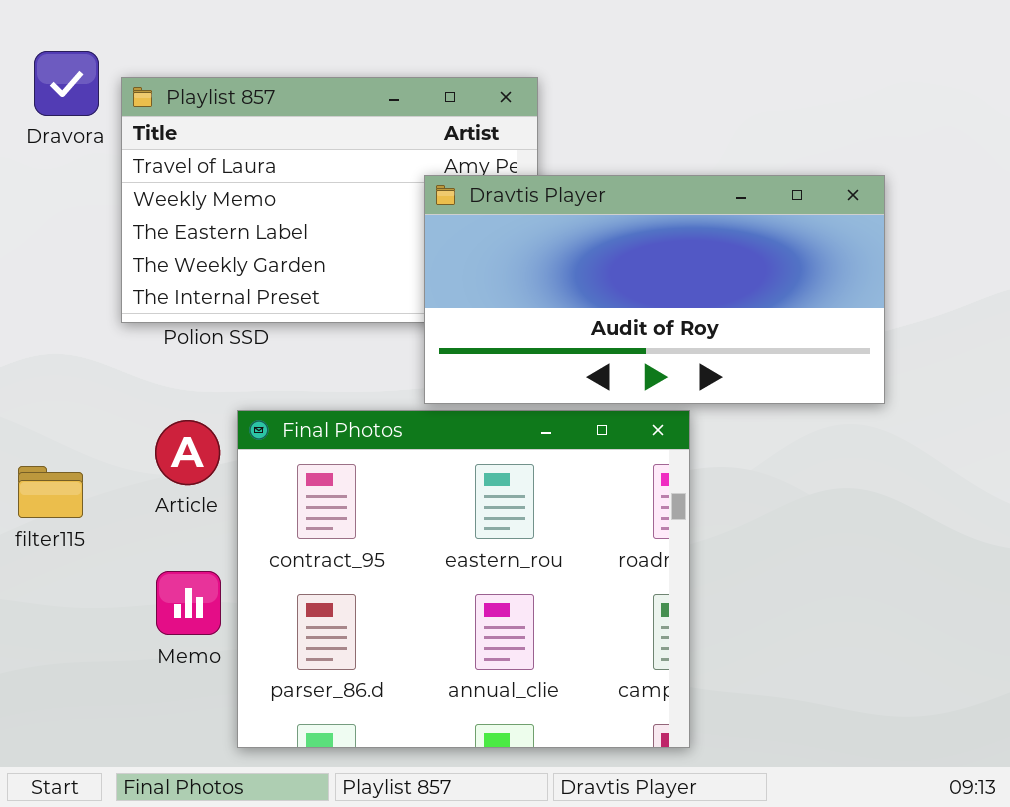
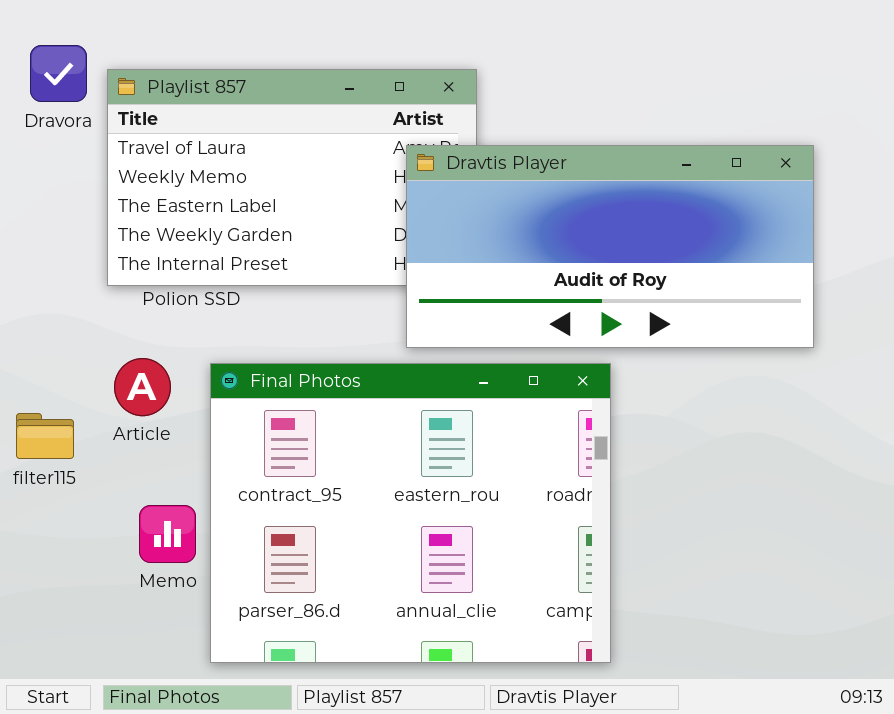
Dravtis Player: [424,175,885,404] -> [406,145,814,348], moved
Article: [155,420,220,485] -> [114,358,171,416], moved

